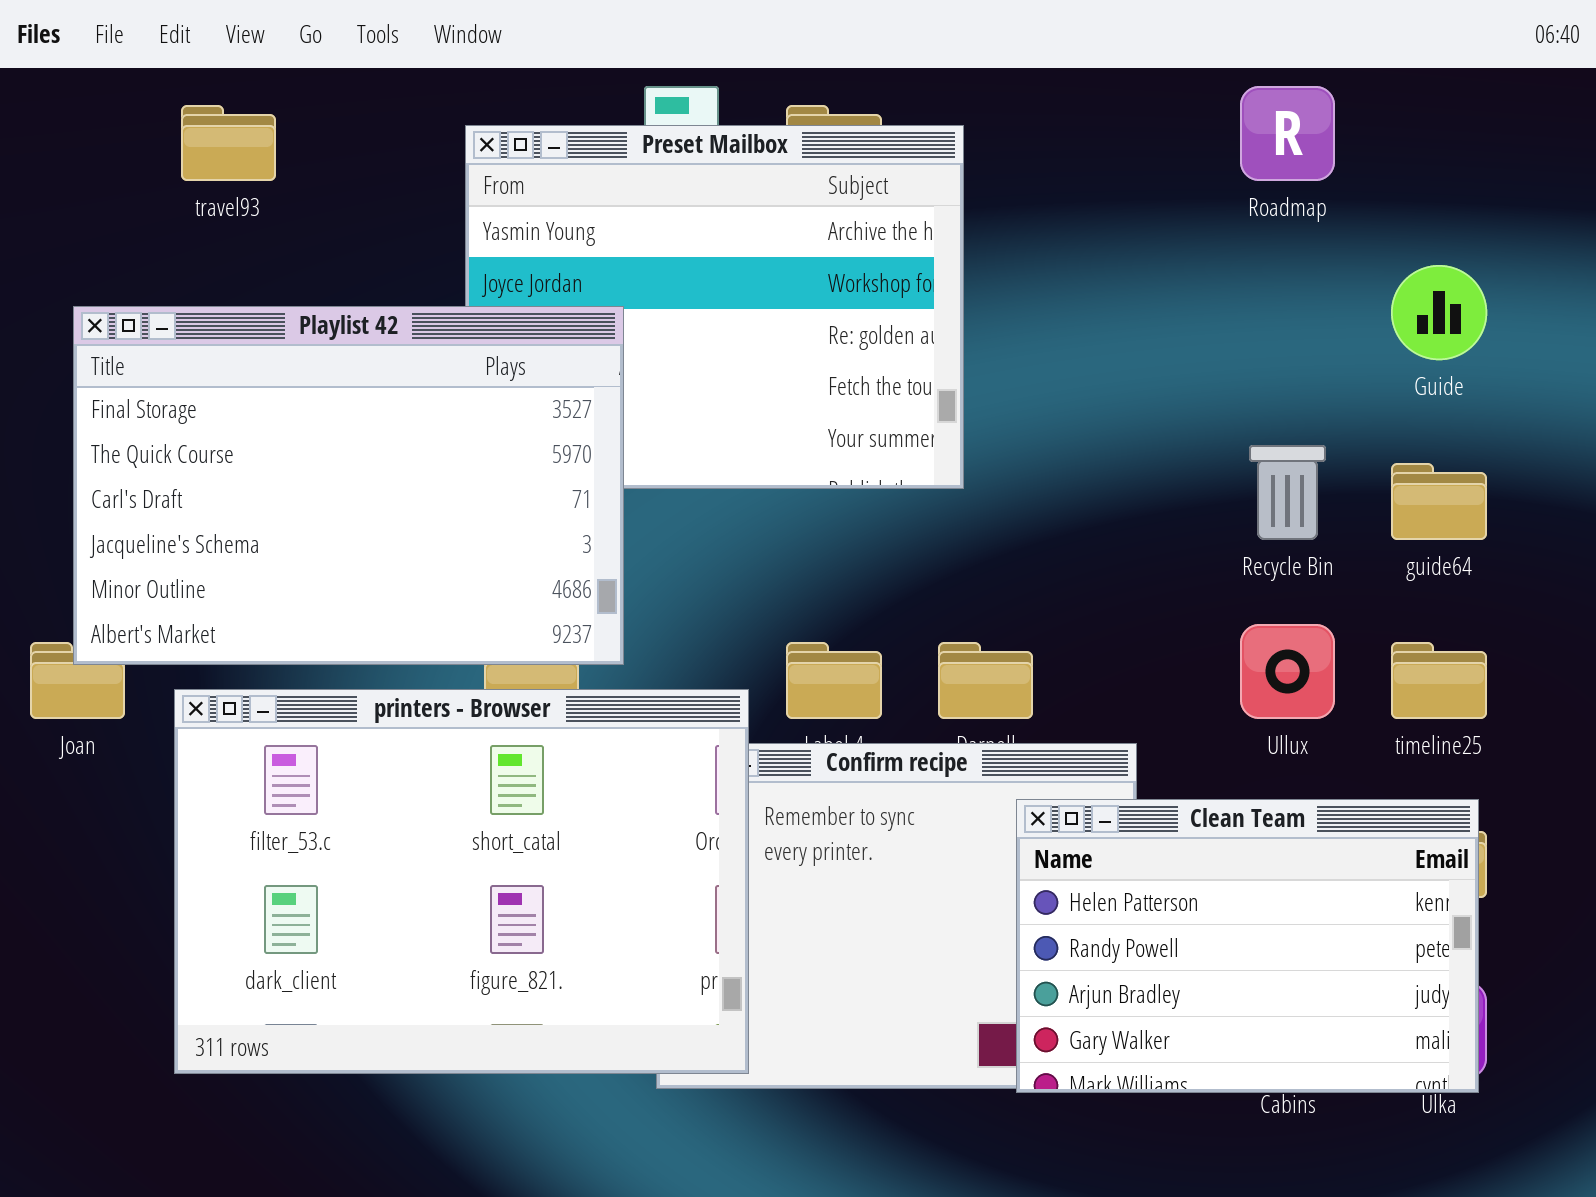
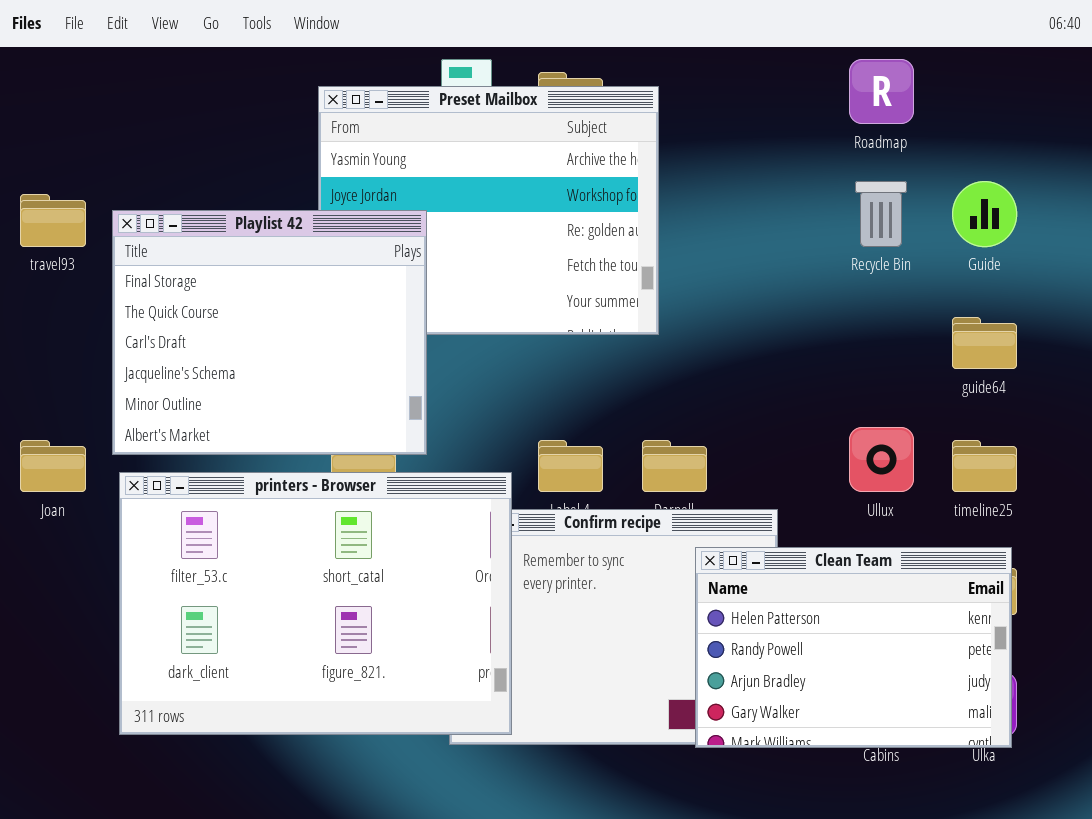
travel93: [181,105,276,181] -> [20,194,86,247], moved
Playlist 42: [73,306,624,665] -> [112,210,427,455], resized
Recycle Bin: [1249,445,1326,540] -> [855,181,907,247], moved

